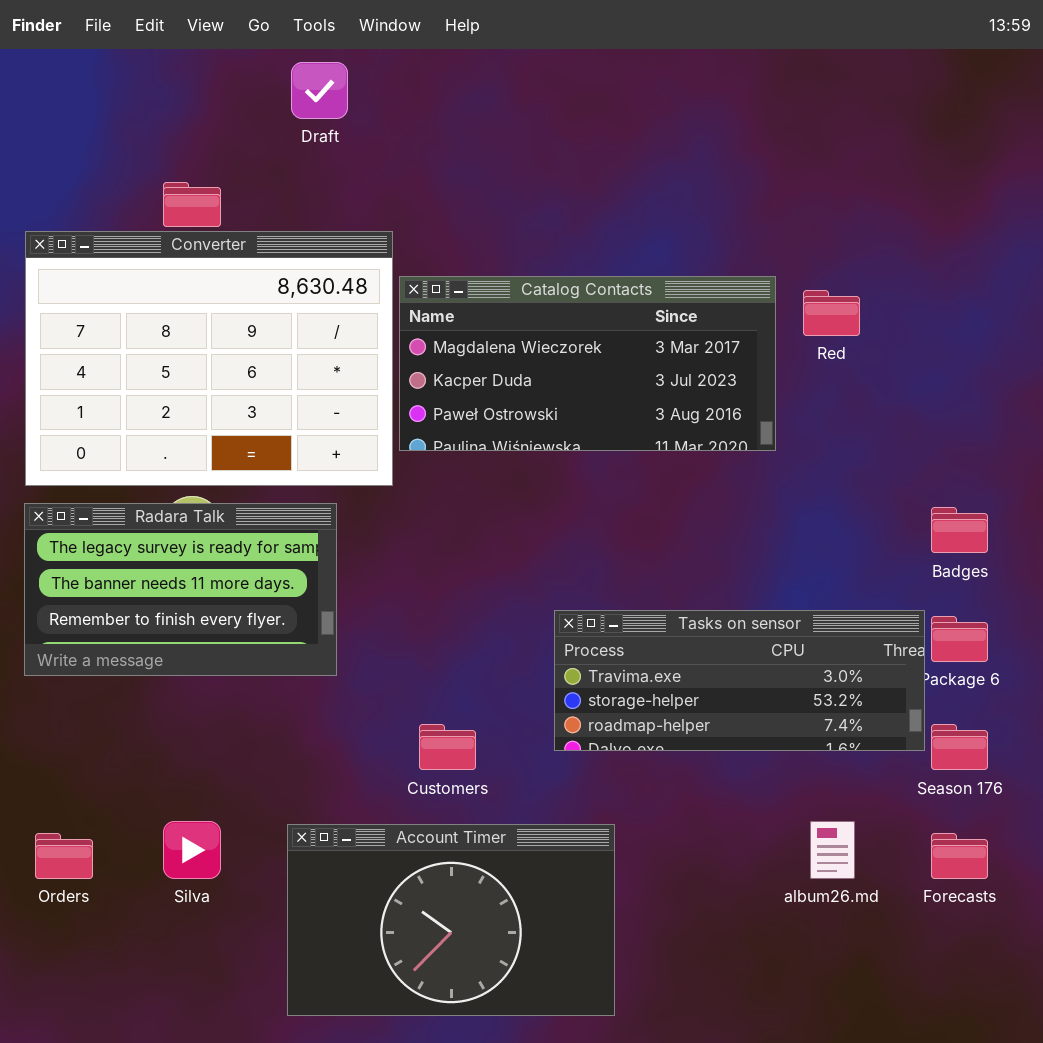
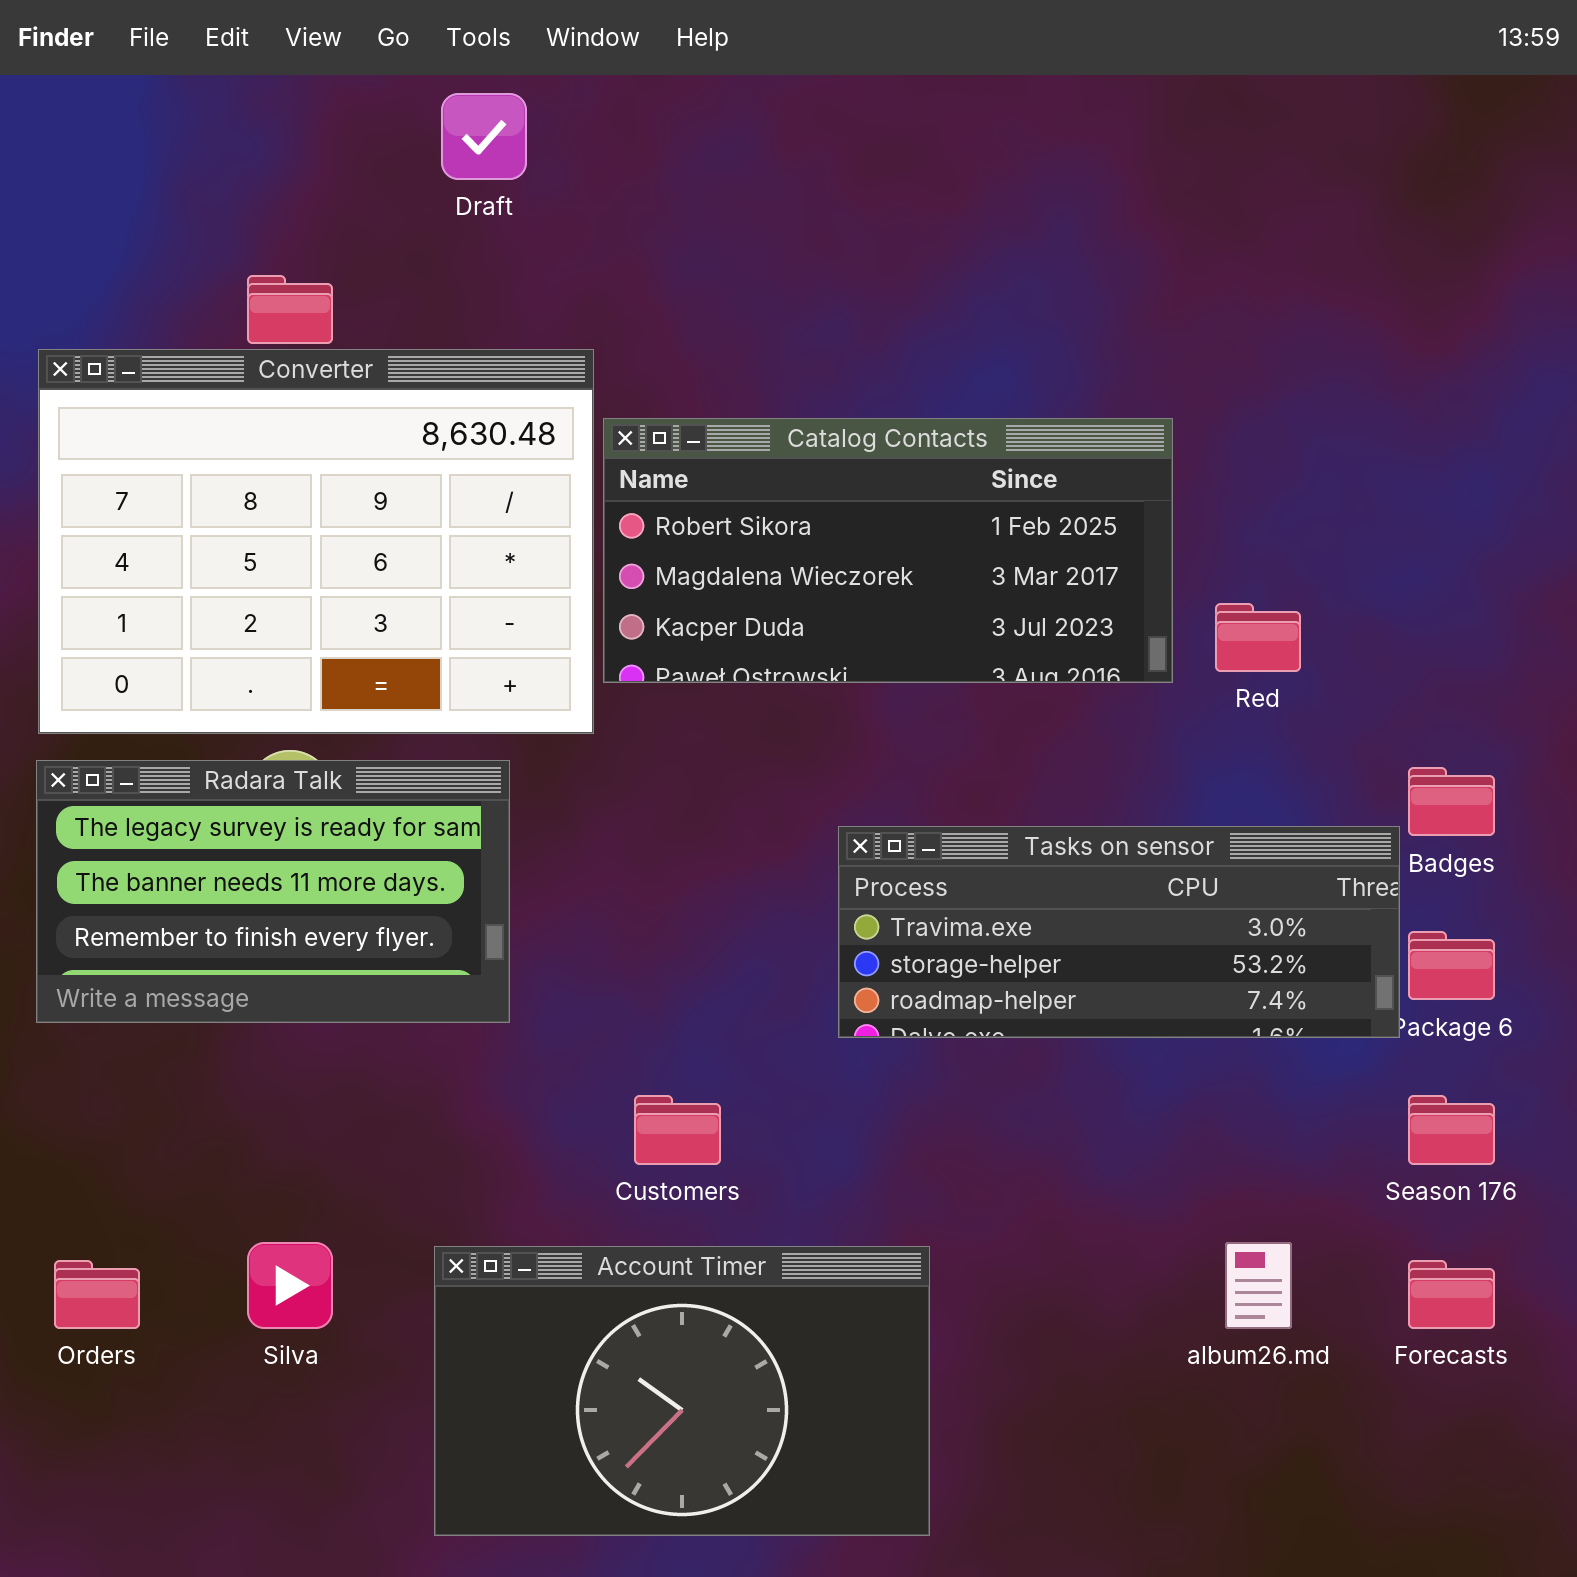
Catalog Contacts: [399,276,776,451] -> [603,418,1173,683], scrolled up 1 row
Red: [803,290,860,336] -> [1215,603,1301,672], moved
Tasks on sensor: [554,610,925,751] -> [838,826,1400,1038], moved

